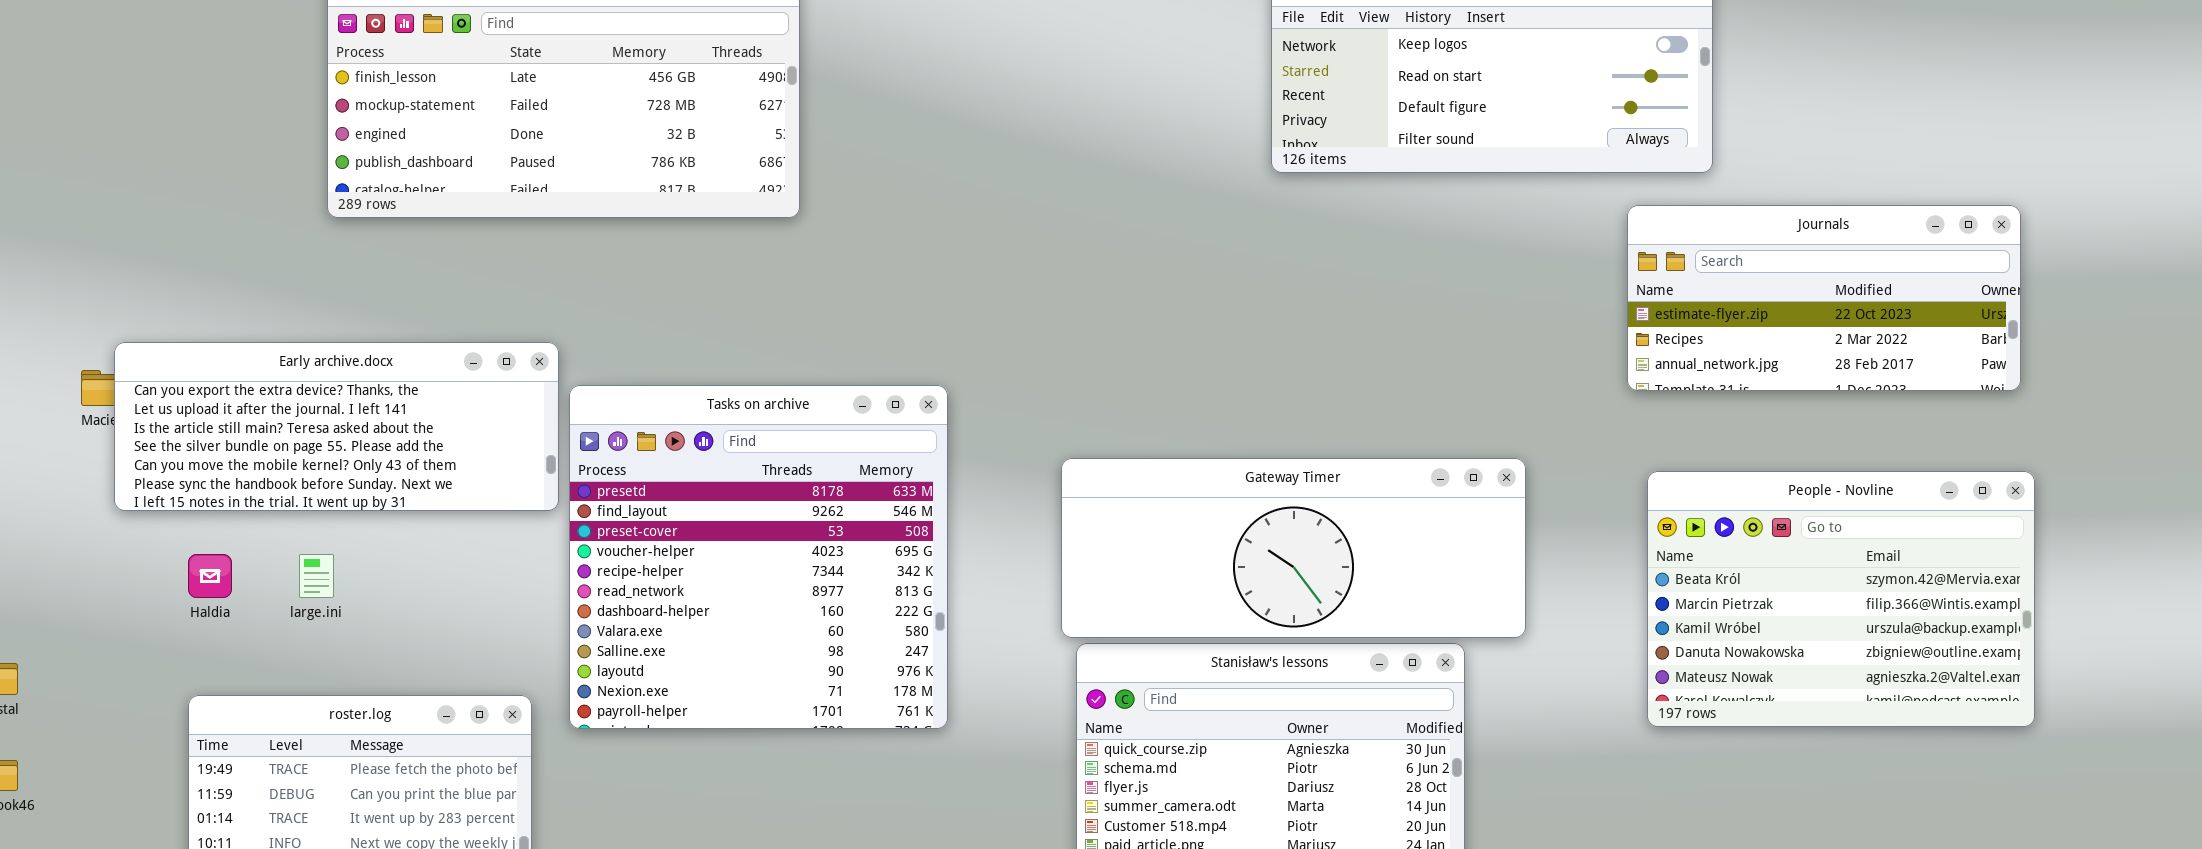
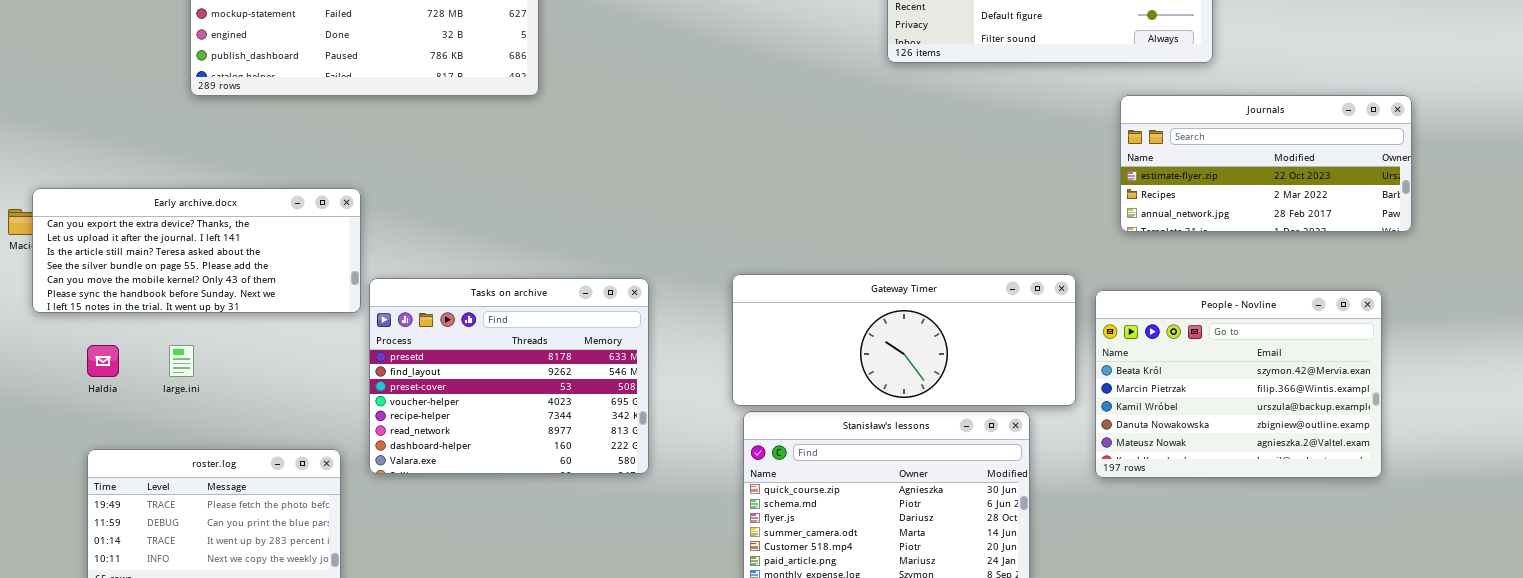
Journals: [1627,205,2021,391] -> [1120,95,1412,232], moved
Tasks on archive: [569,385,948,729] -> [369,278,649,474], resized
People - Novline: [1647,471,2035,727] -> [1095,290,1382,478], moved

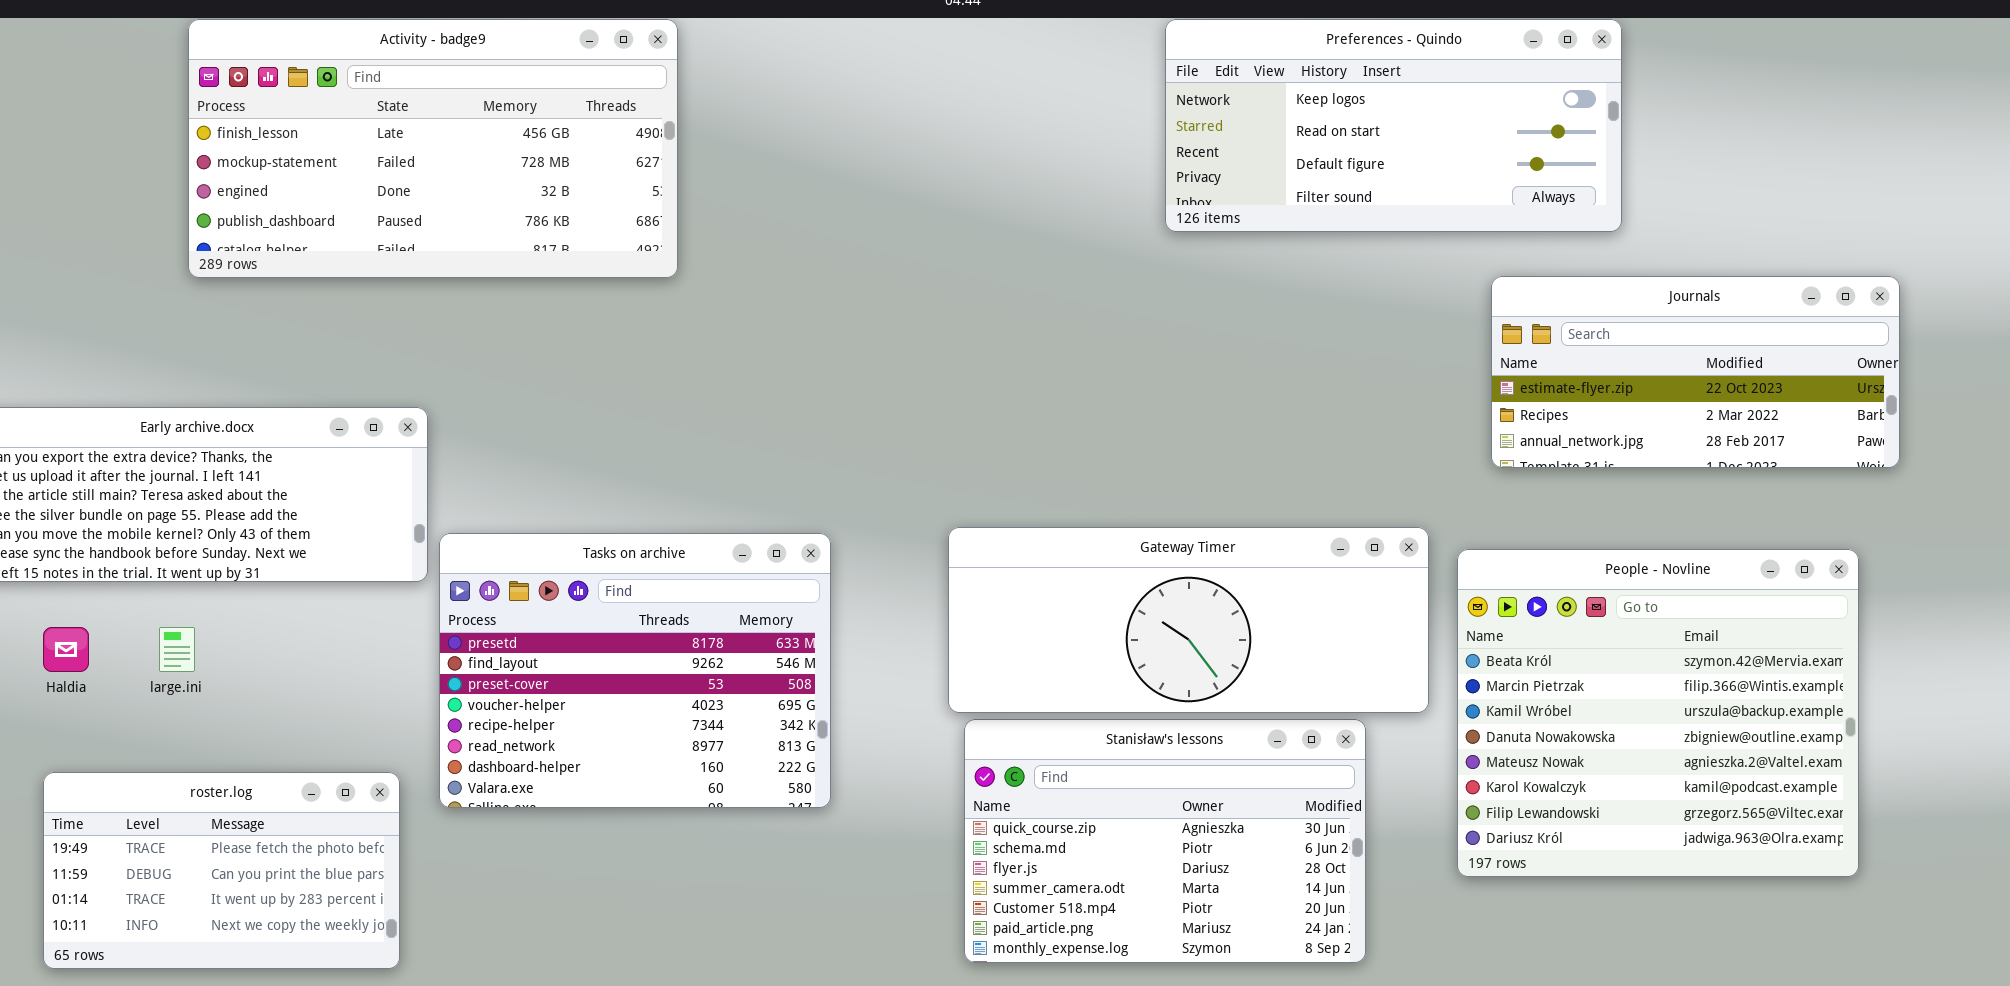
People - Novline: [1095,290,1382,478] -> [1457,549,1859,877], resized

